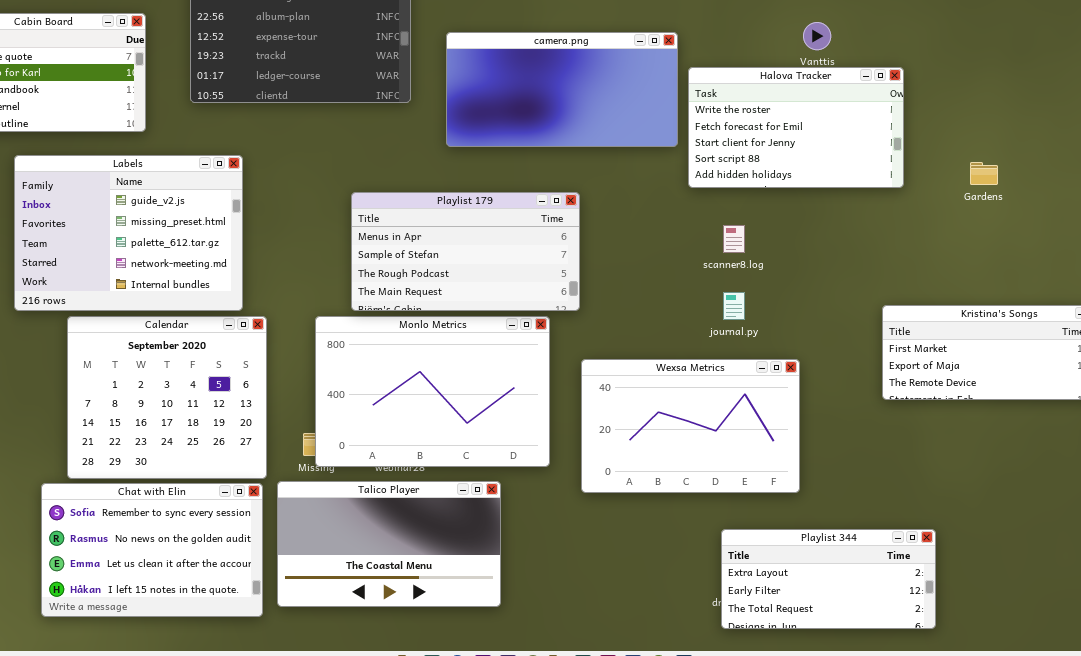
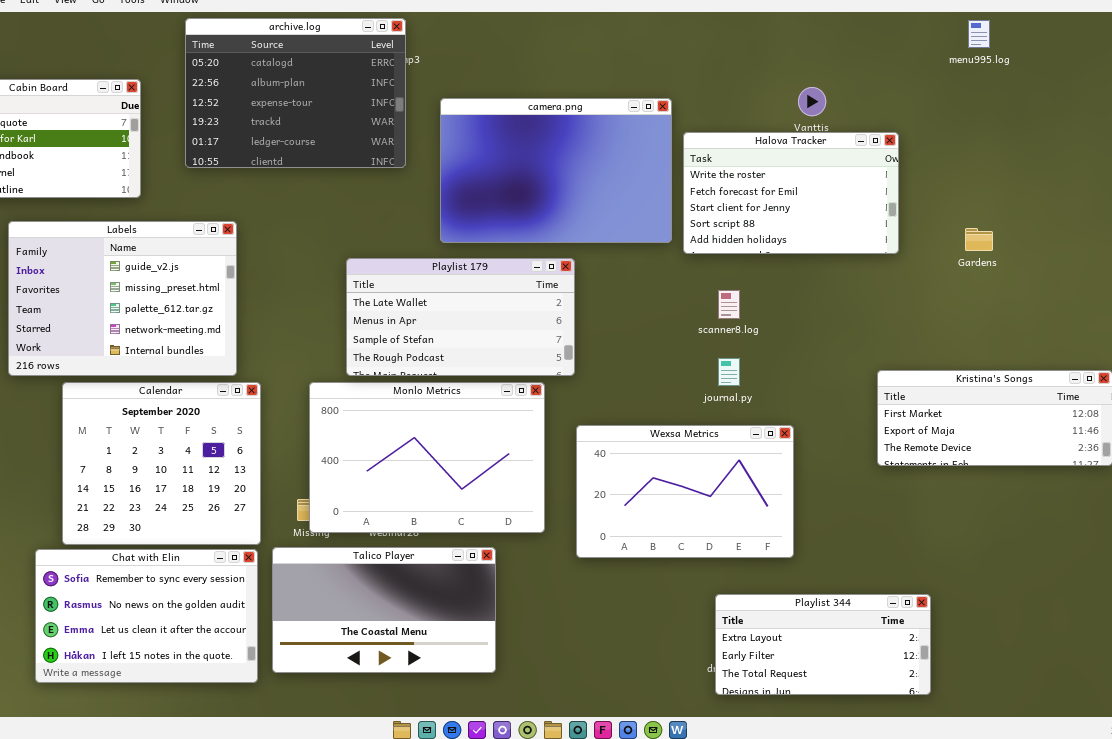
camera.png: [446,32,678,147] -> [440,98,672,243], resized
Playlist 179: [351,192,580,311] -> [346,258,575,376], scrolled up 1 row

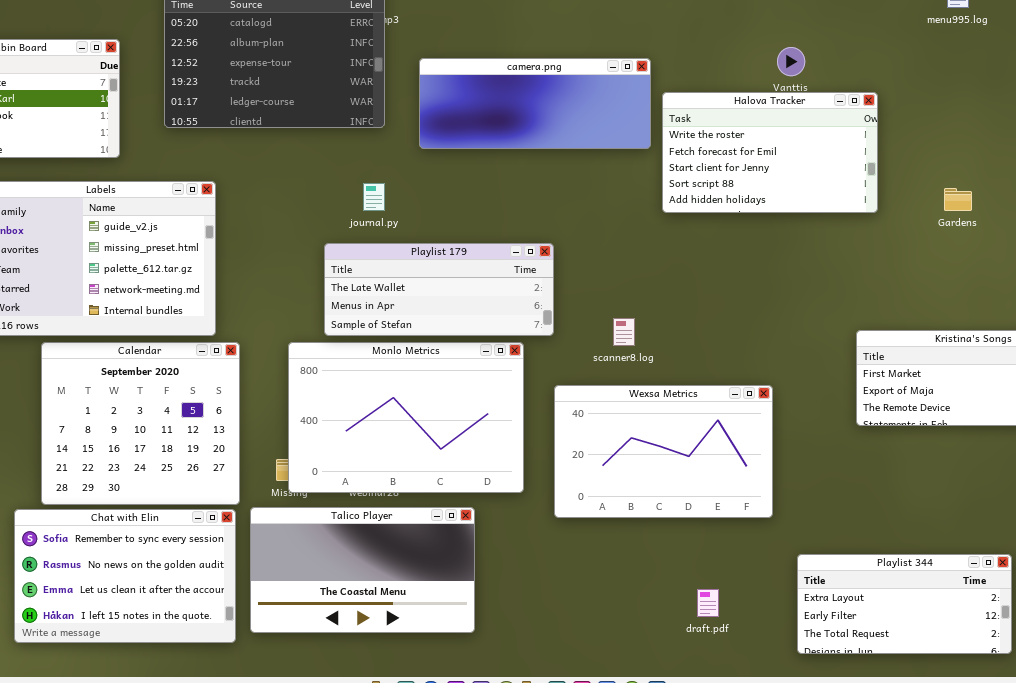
camera.png: [440,98,672,243] -> [419,58,651,149], resized
Playlist 179: [346,258,575,376] -> [324,243,554,336], resized
scanner8.log: [718,290,740,319] -> [613,318,635,346], moved
journal.py: [718,358,740,386] -> [363,183,385,211], moved
Playlist 344: [715,594,931,695] -> [797,554,1012,654], moved

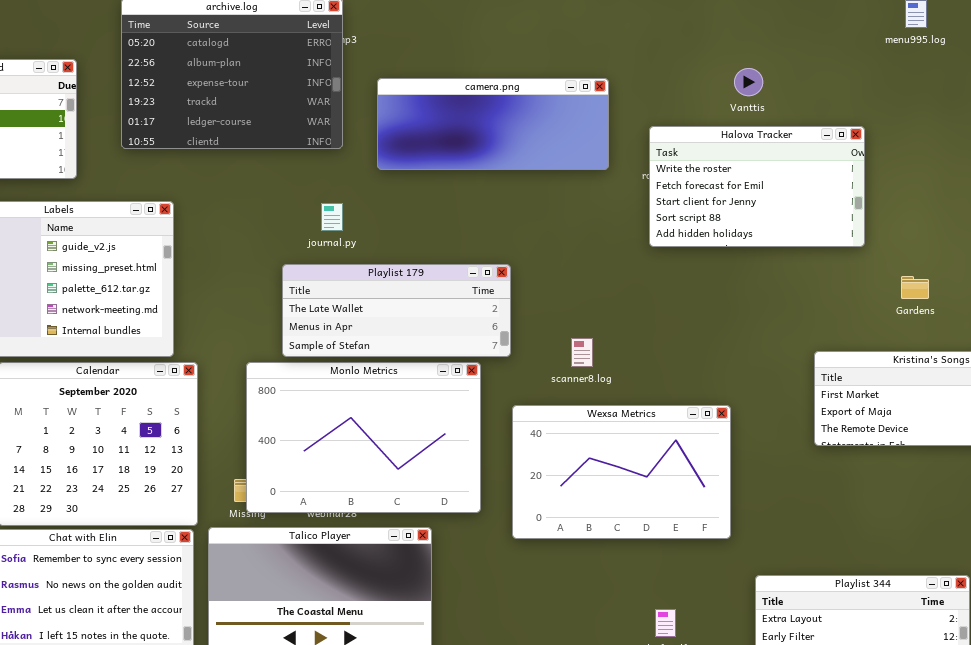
Halova Tracker: [662,92,878,213] -> [649,126,865,247], moved
Gardens: [944,188,972,211] -> [901,276,929,299], moved

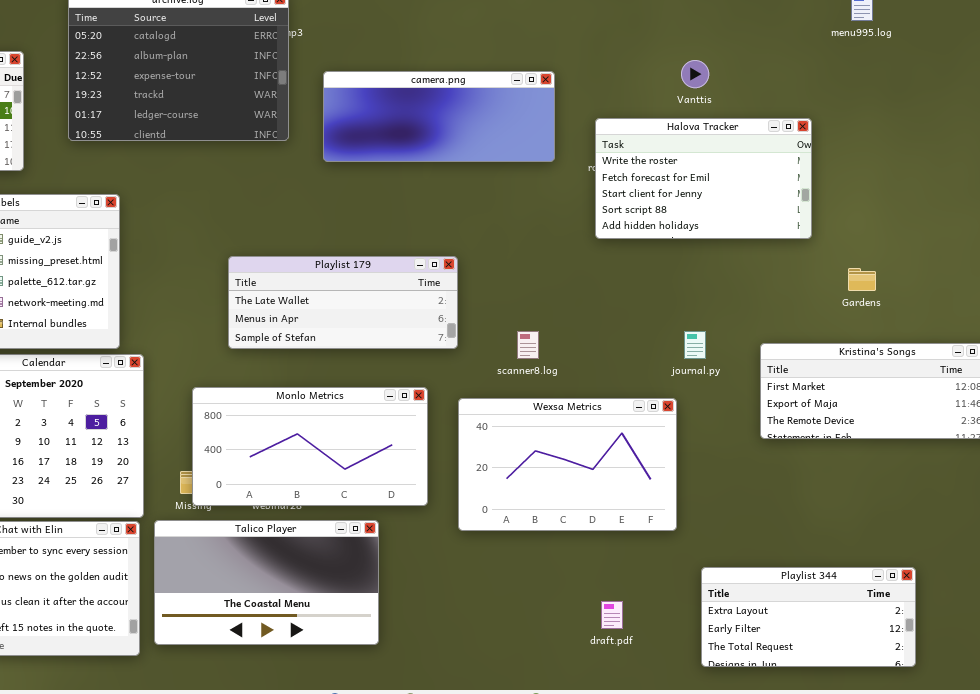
journal.py: [321,203,343,231] -> [684,331,706,359], moved
Monlo Metrics: [246,362,481,513] -> [192,387,428,506], resized

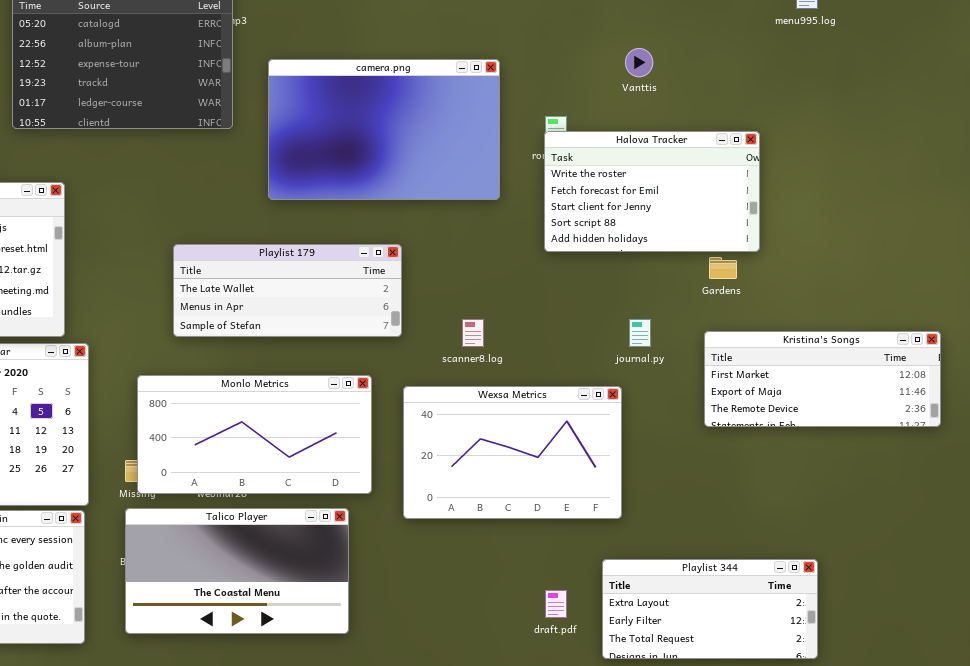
camera.png: [323,71,555,162] -> [268,59,500,200], resized
Halova Tracker: [595,118,812,239] -> [544,131,760,252], moved
Gardens: [848,268,876,291] -> [709,257,737,279], moved
Talico Player: [154,520,379,645] -> [125,508,349,634], moved
Playlist 344: [701,567,916,667] -> [602,559,818,659], moved

